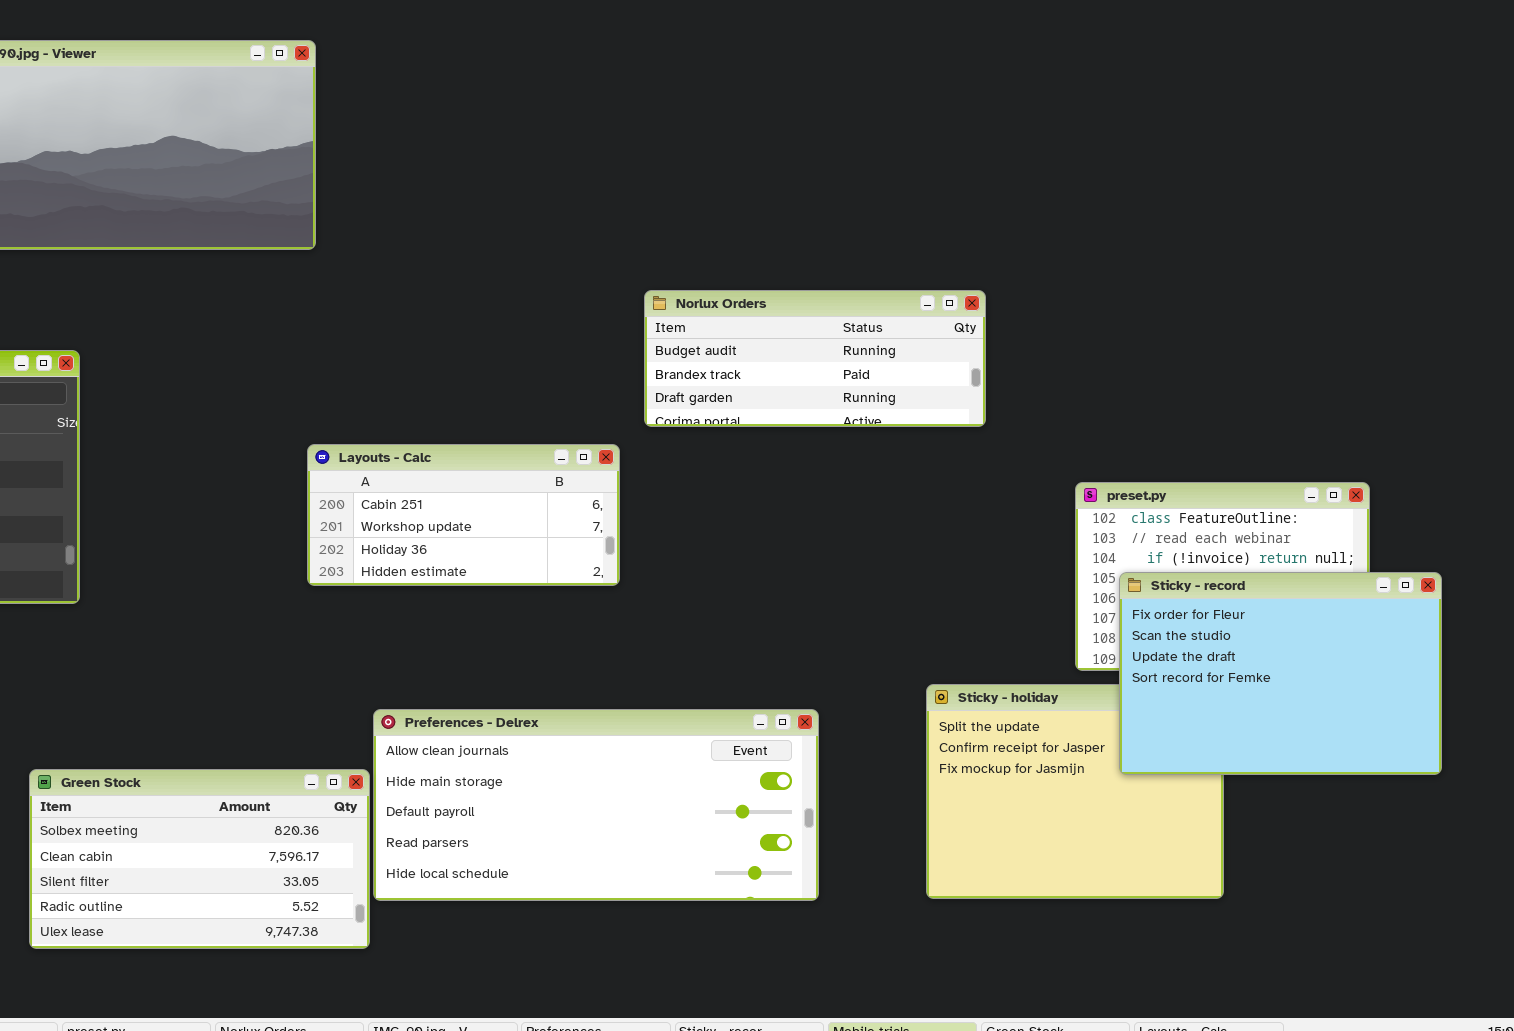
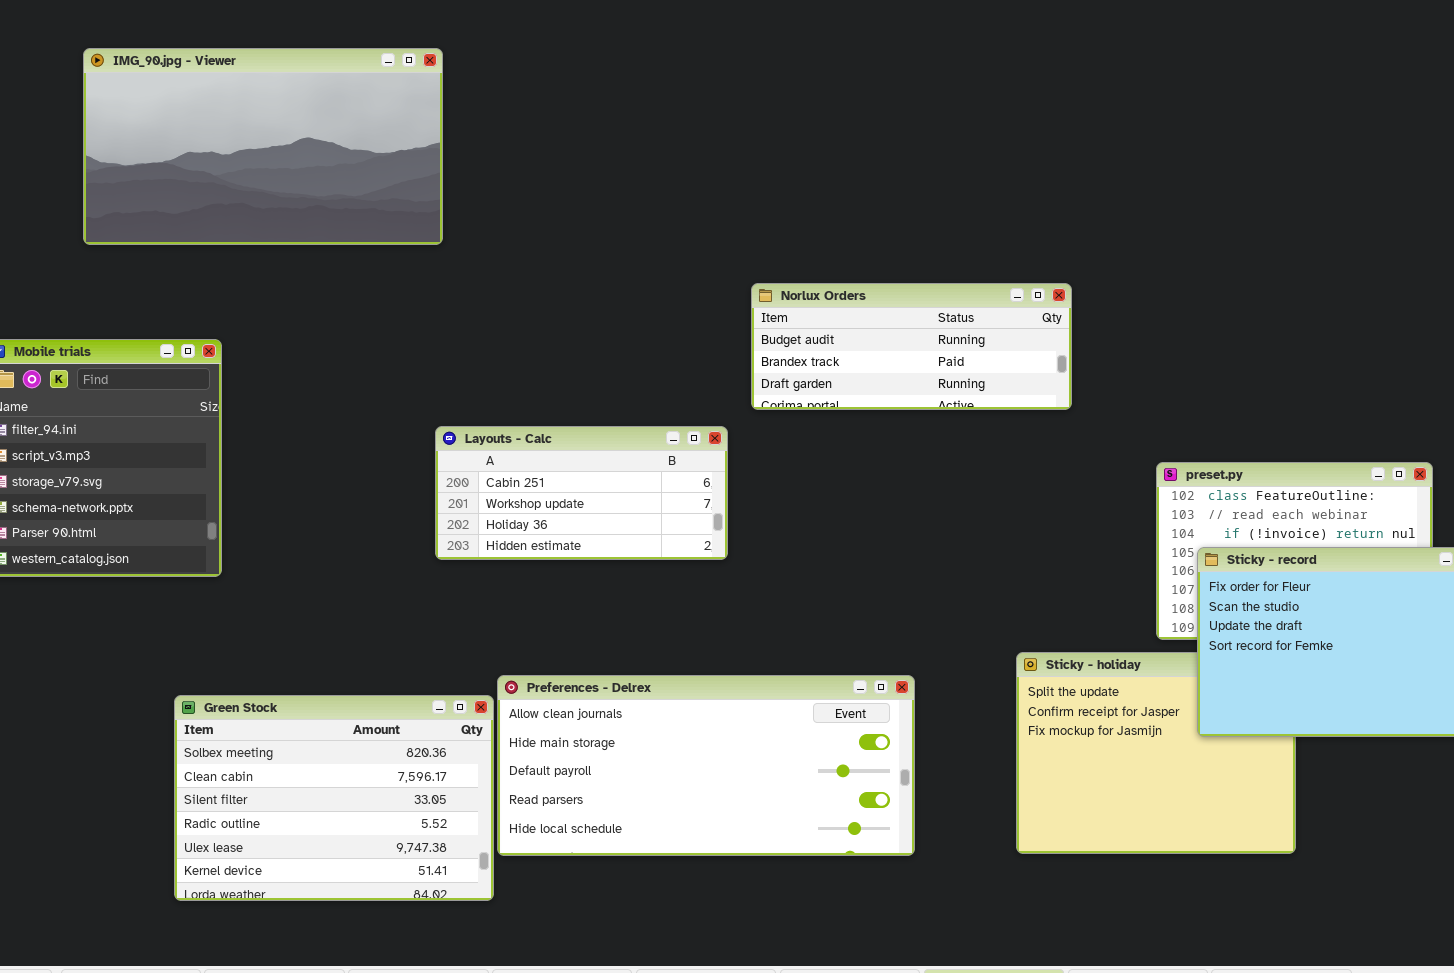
Green Stock: [29,769,370,949] -> [174,695,494,901], resized

